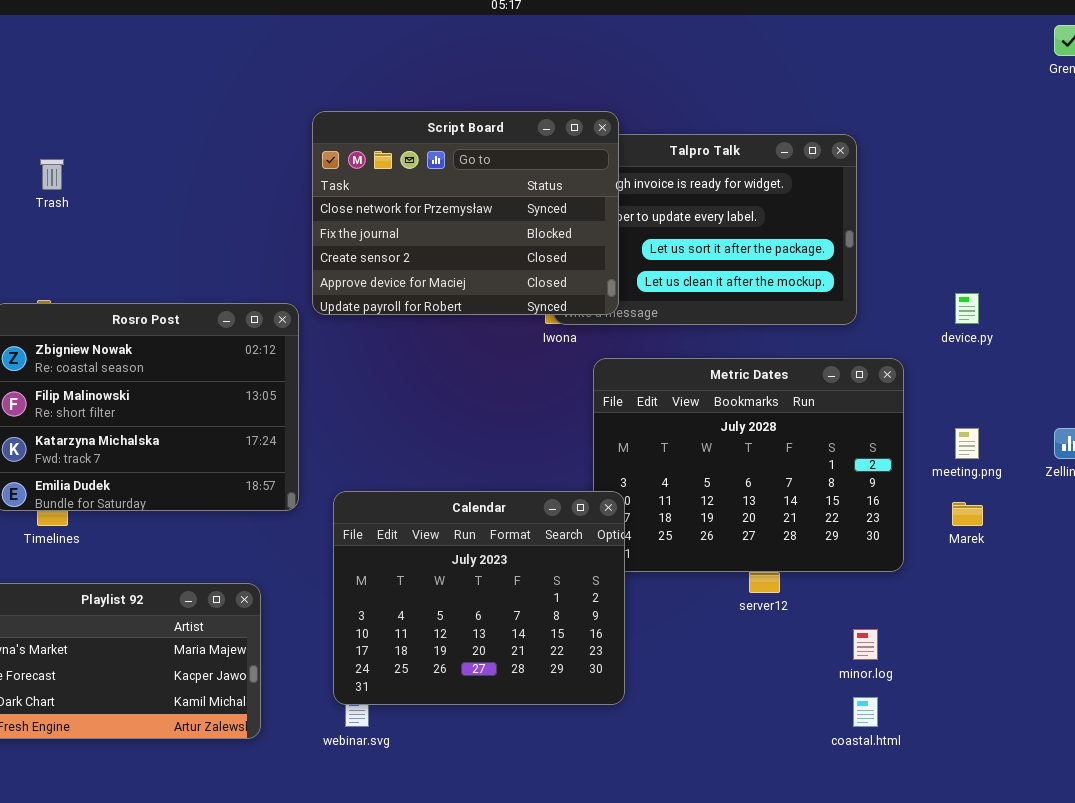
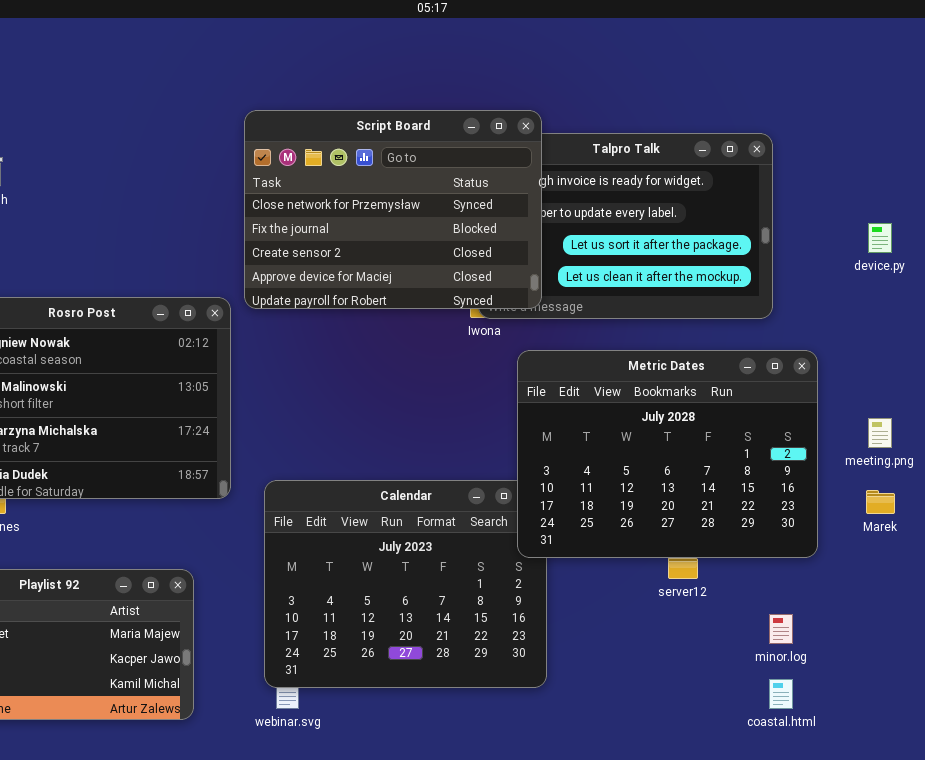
device.py: [955,293,979,324] -> [868,223,892,253], moved
Metric Dates: [593,358,904,572] -> [517,350,818,558], raised

